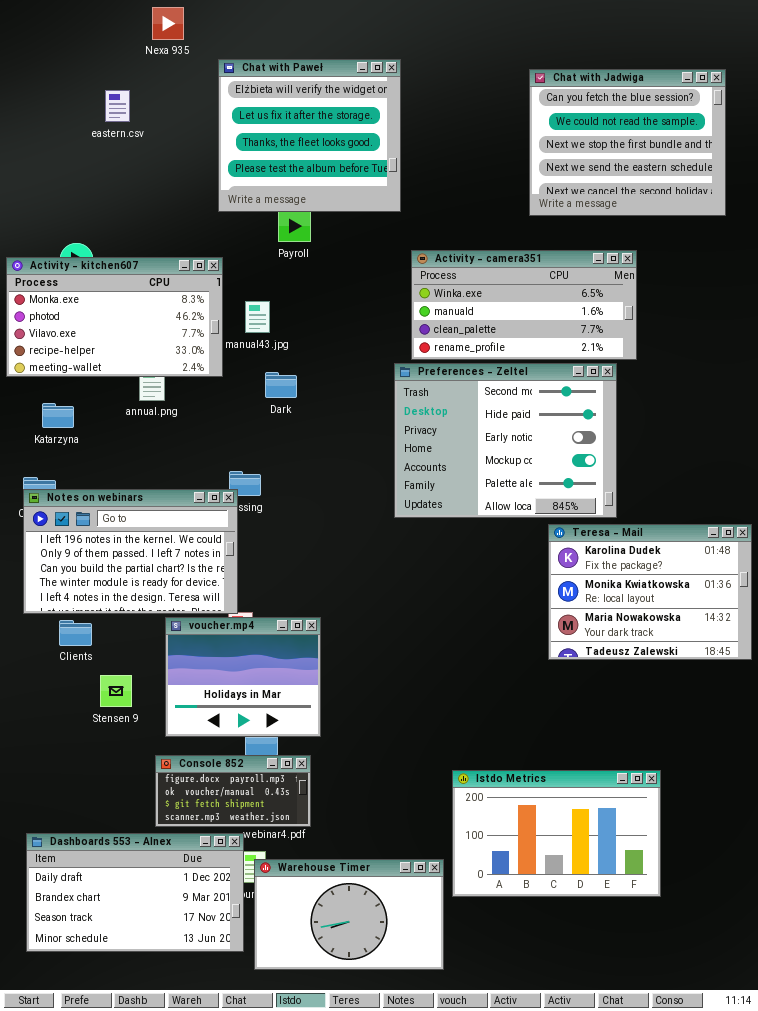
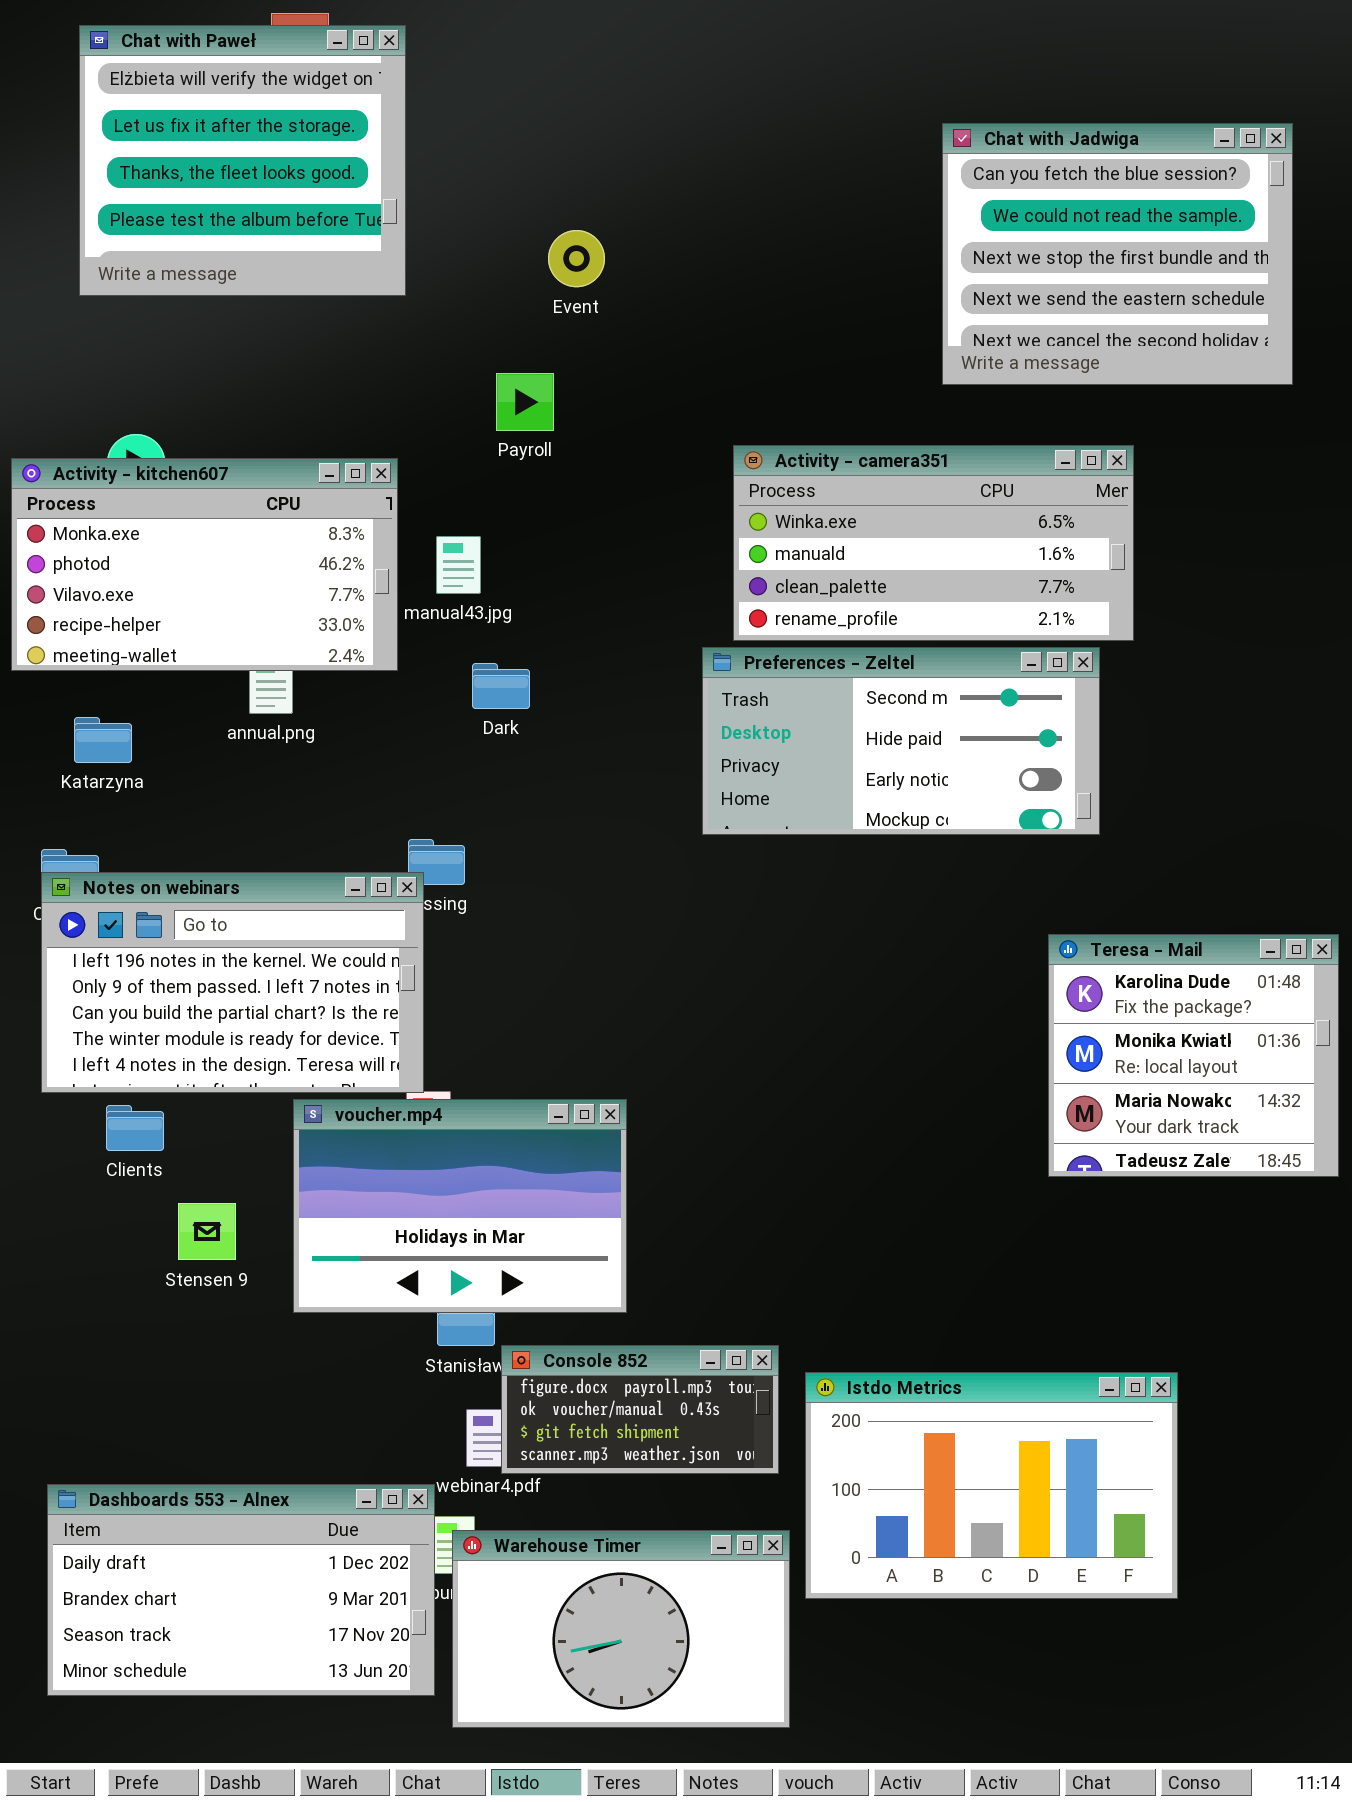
Chat with Paweł: [218,59,401,212] -> [79,25,406,296], moved
Preferences - Zeltel: [394,363,617,518] -> [702,647,1100,835], resized
Teresa - Mail: [548,524,752,660] -> [1048,934,1339,1177], resized
voucher.mp4: [165,617,321,737] -> [293,1099,627,1313], resized
Console 852: [155,755,311,827] -> [501,1345,779,1474], moved

